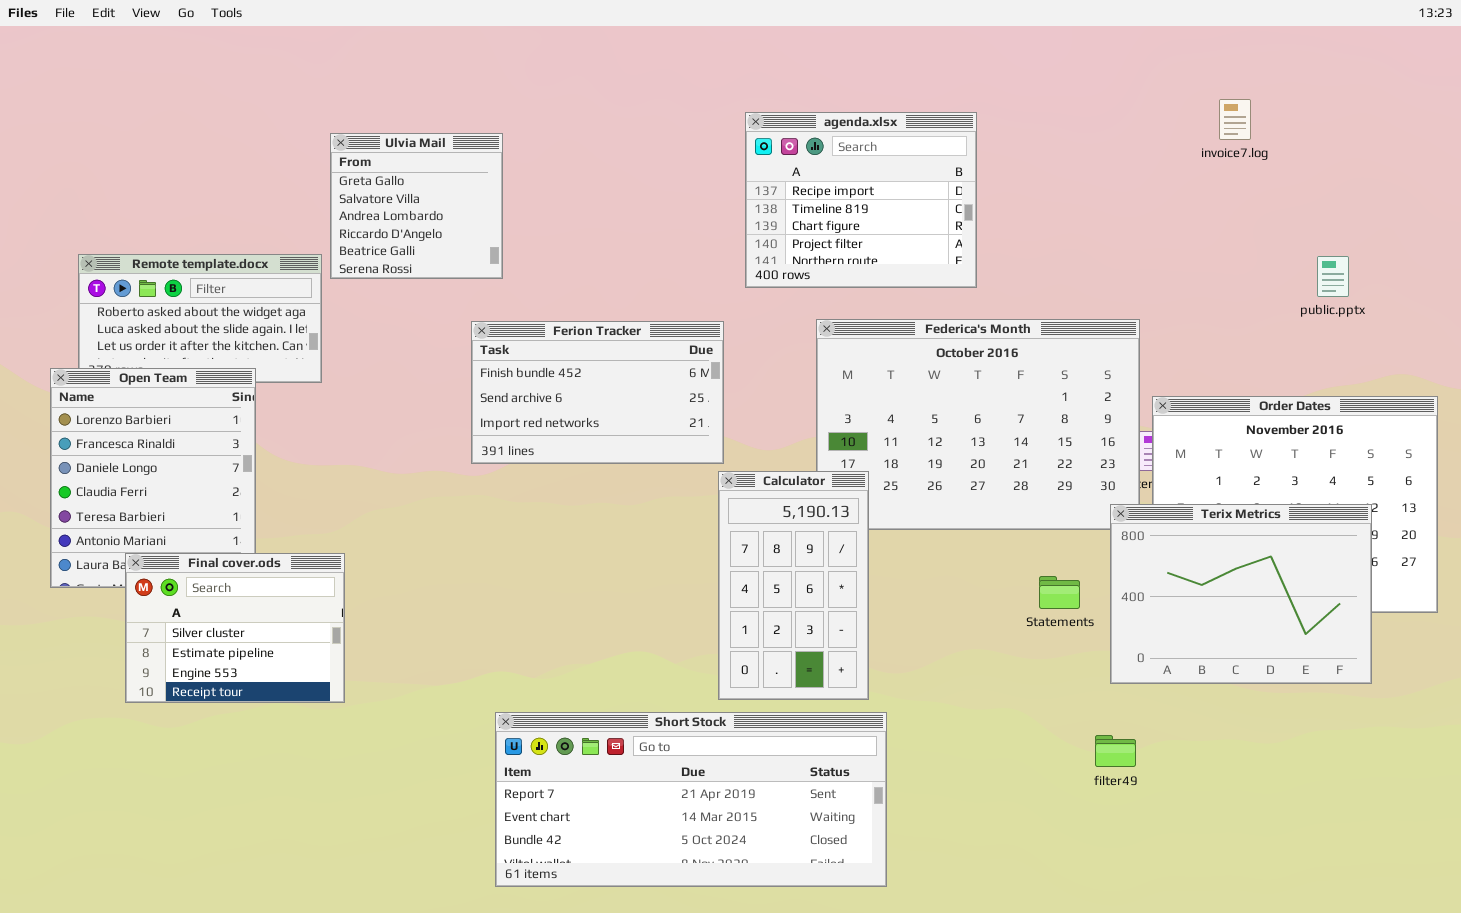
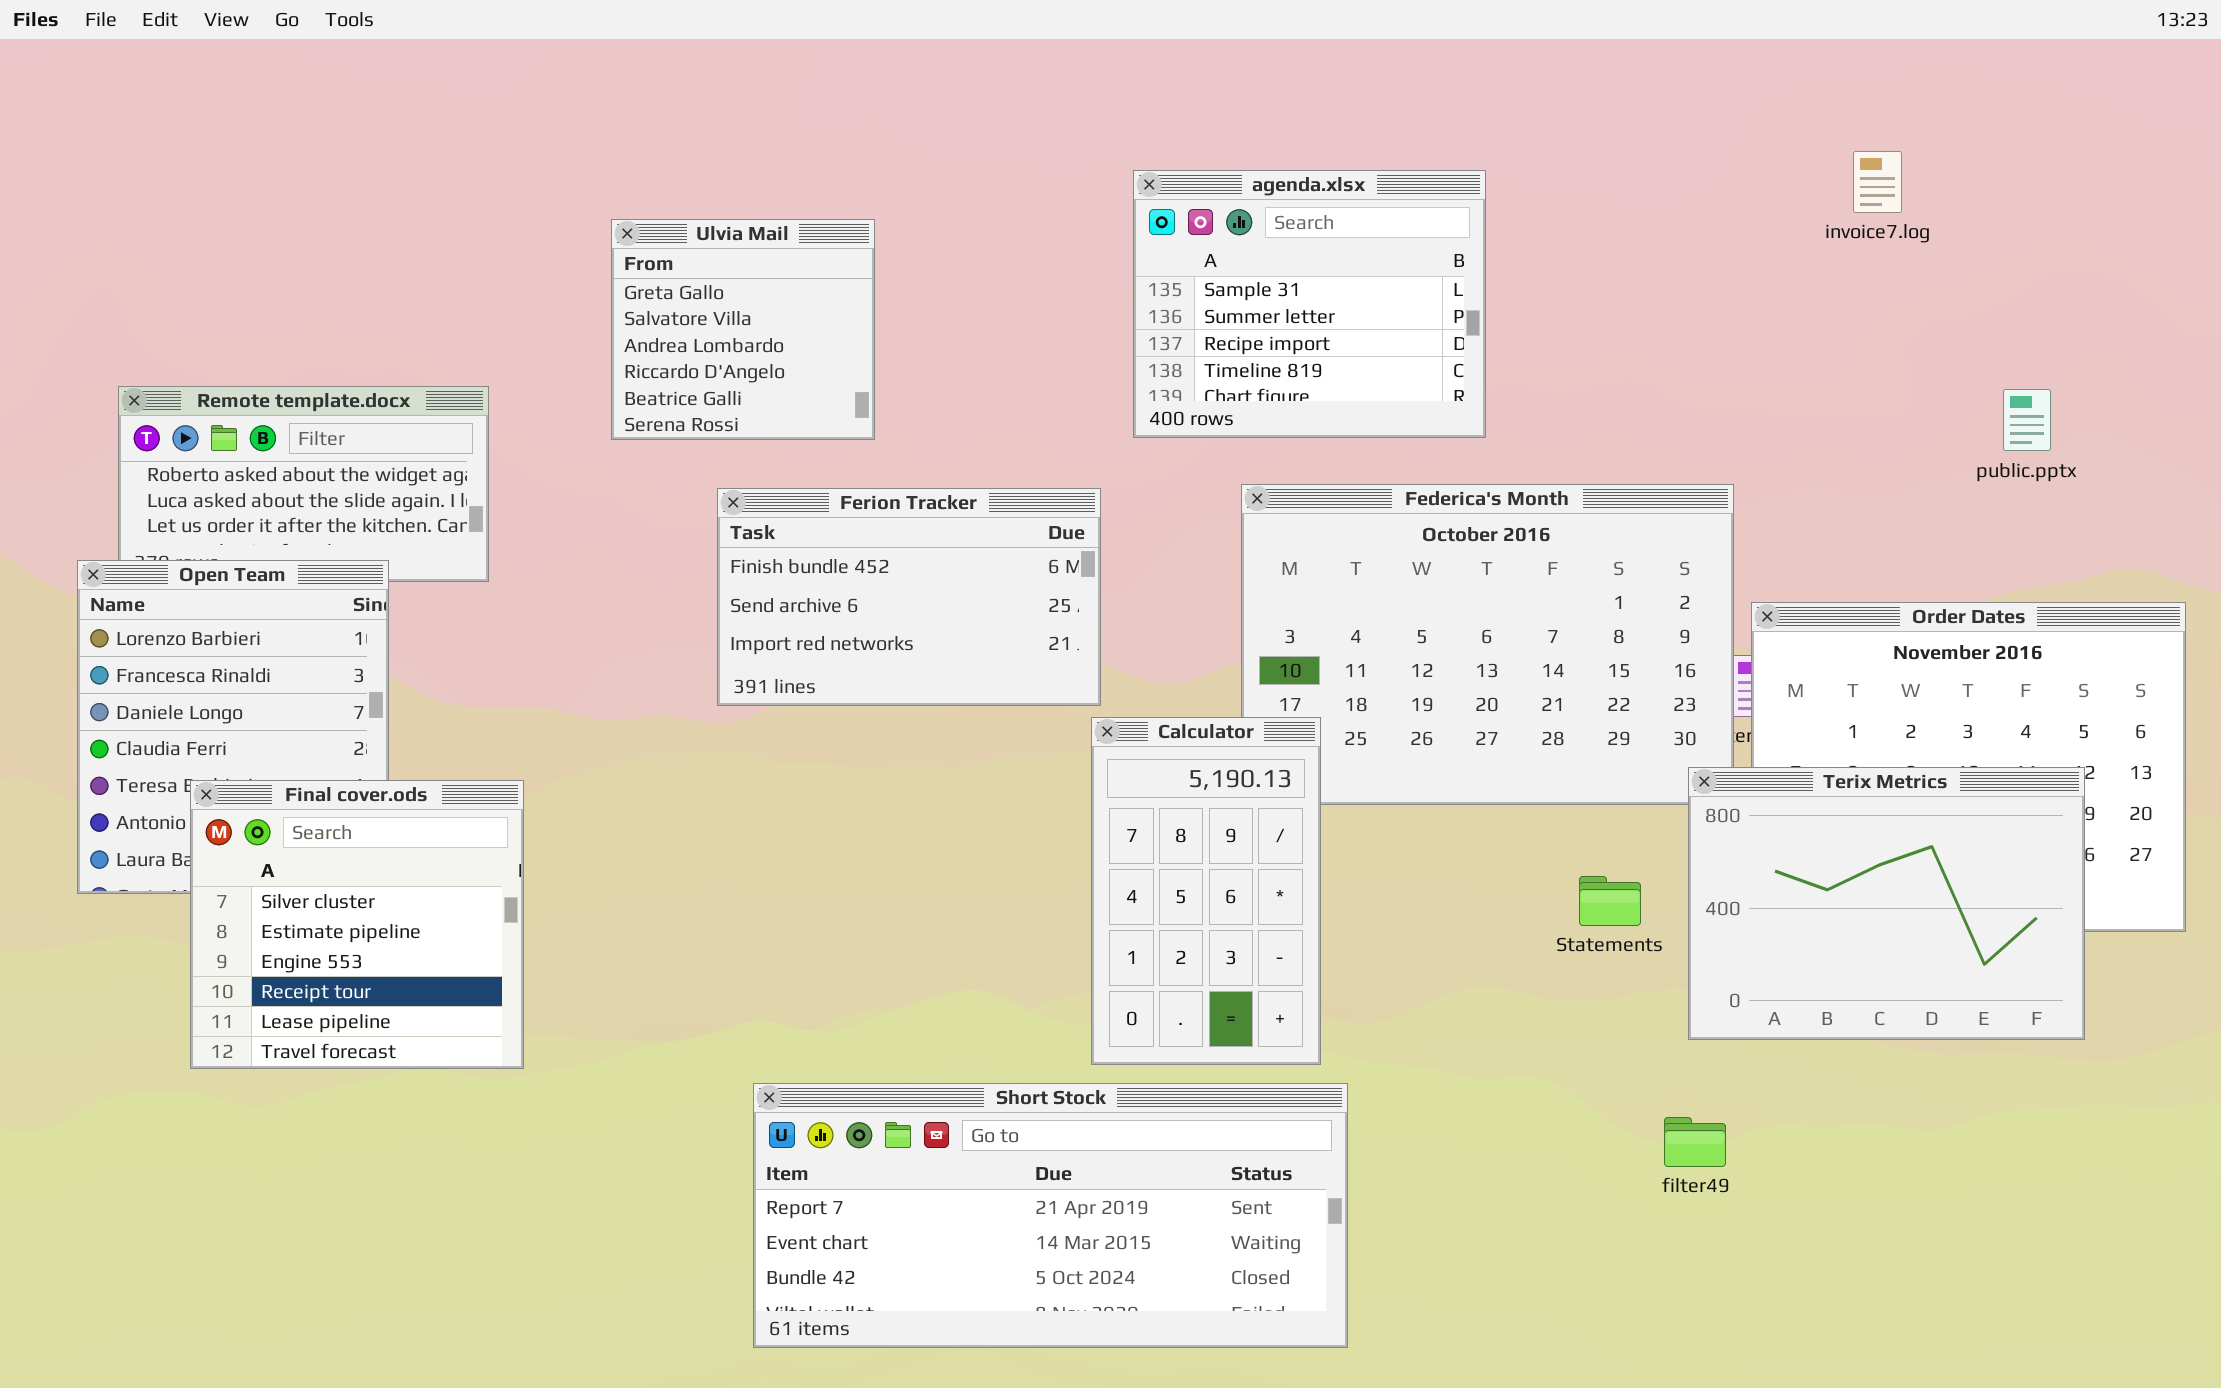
agenda.xlsx: [745,112,977,288] -> [1133,170,1486,438], scrolled up 2 rows
Ulvia Mail: [330,133,503,279] -> [611,219,875,440], moved
Final cover.ods: [125,553,345,703] -> [190,780,524,1069], resized

